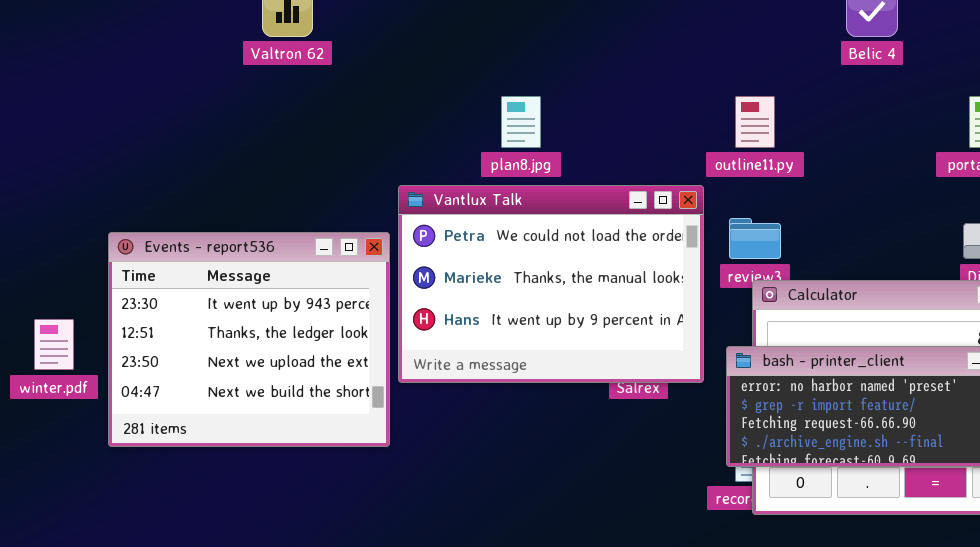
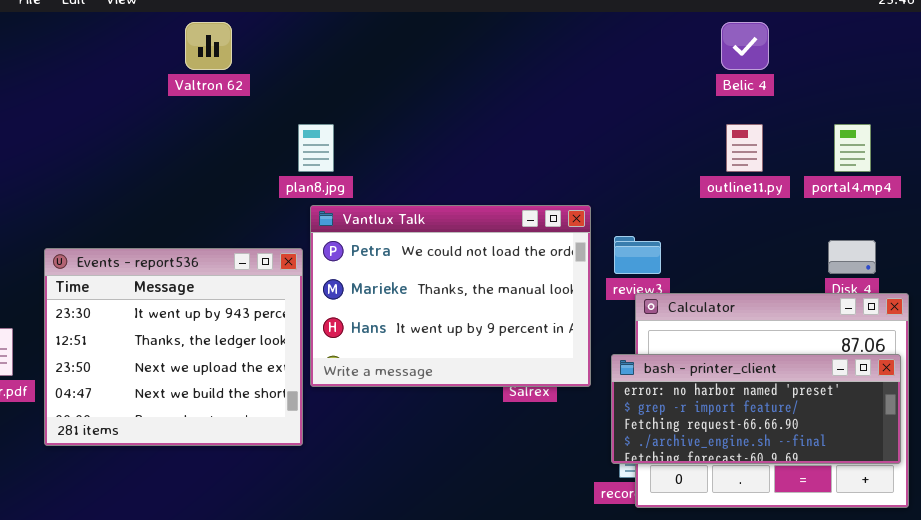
plan8.jpg: [501,96,541,148] -> [298,124,334,172], moved
outline11.py: [735,96,775,148] -> [726,124,763,172], moved

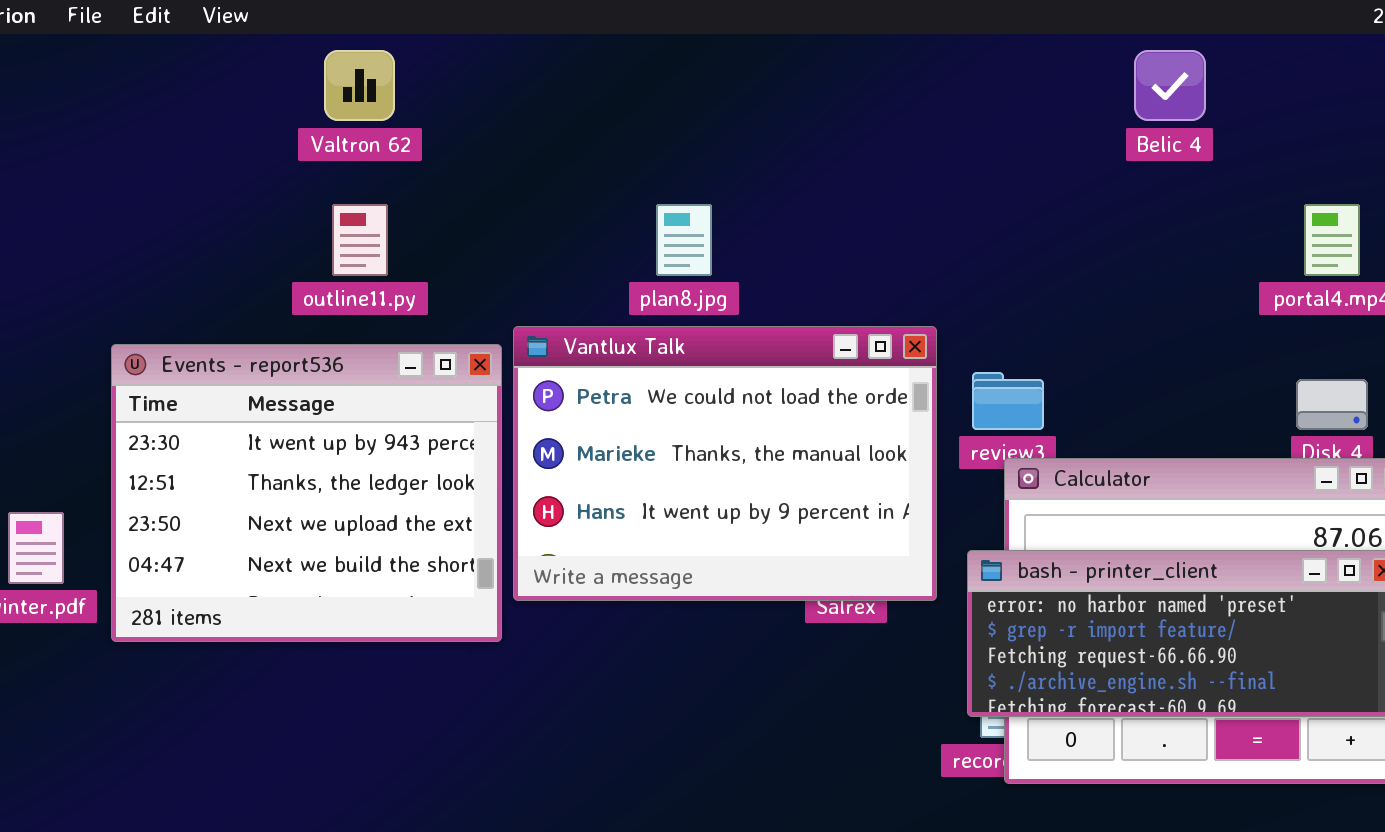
plan8.jpg: [298,124,334,172] -> [656,204,712,276], moved
outline11.py: [726,124,763,172] -> [332,204,388,276], moved
Events - report536: [44,248,303,446] -> [111,344,502,642], moved

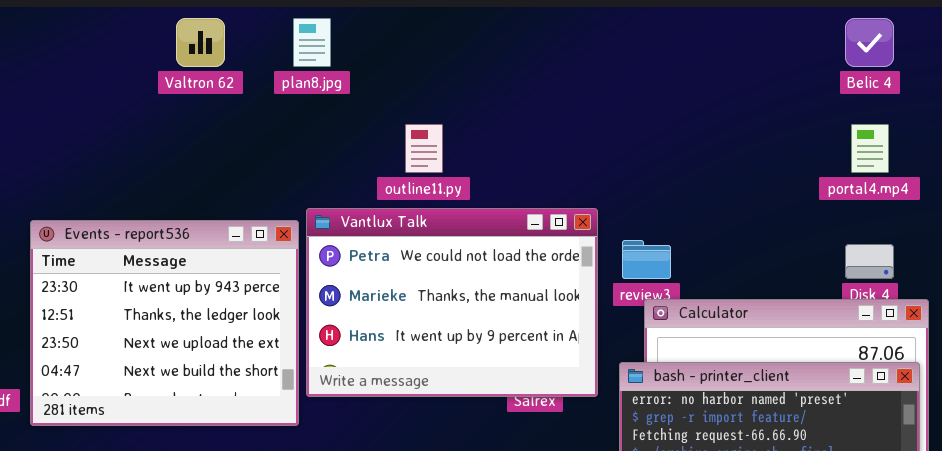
Belic 4: [1134,50,1206,121] -> [845,18,894,67], moved
outline11.py: [332,204,388,276] -> [405,124,443,173], moved
plan8.jpg: [656,204,712,276] -> [293,18,331,67], moved

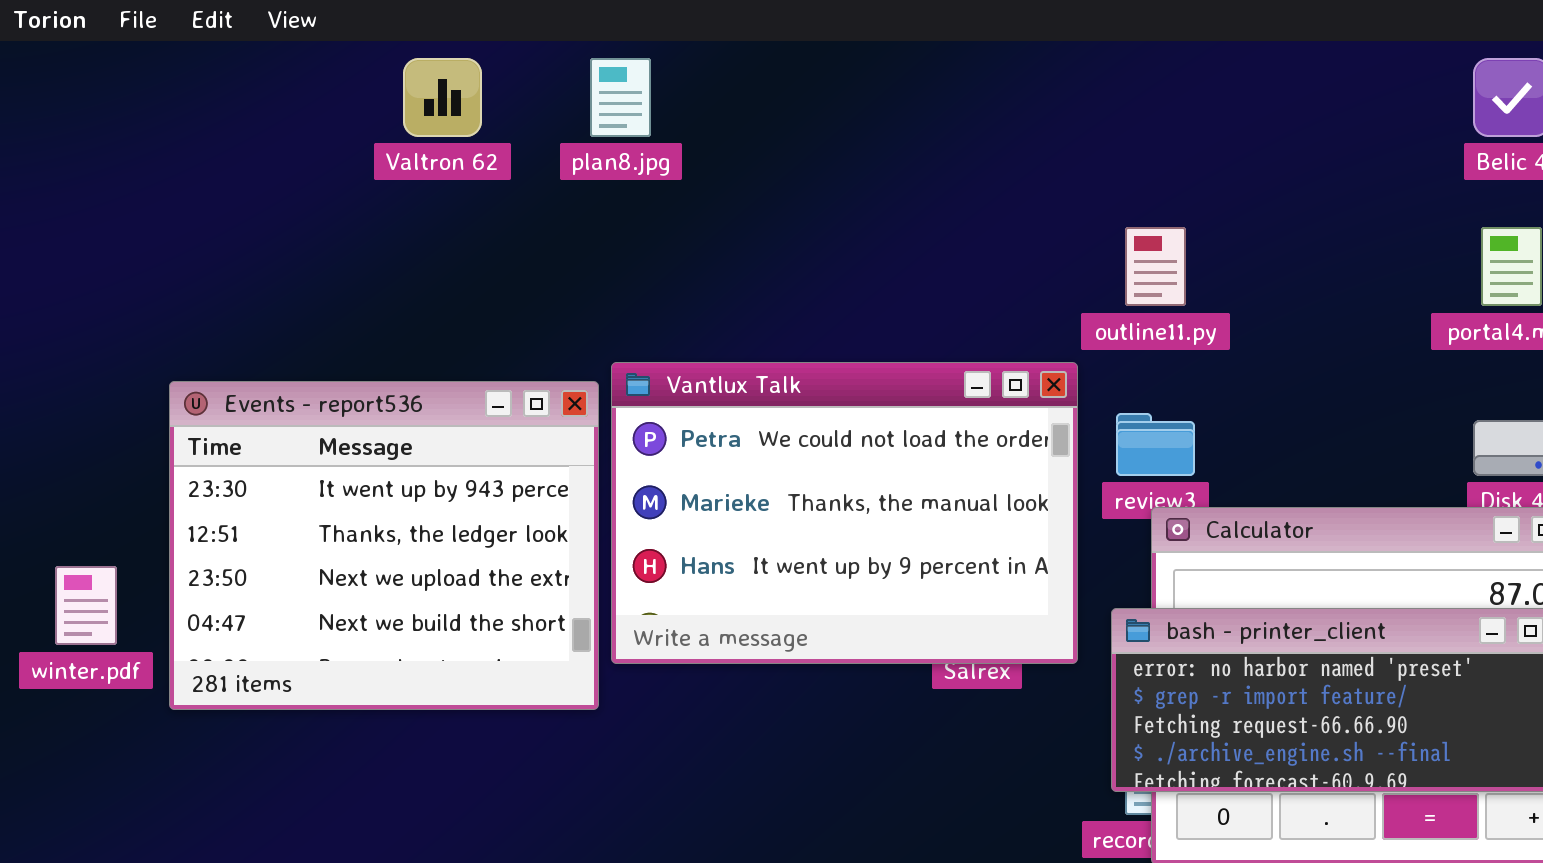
outline11.py: [405,124,443,173] -> [1125,227,1186,306], moved

